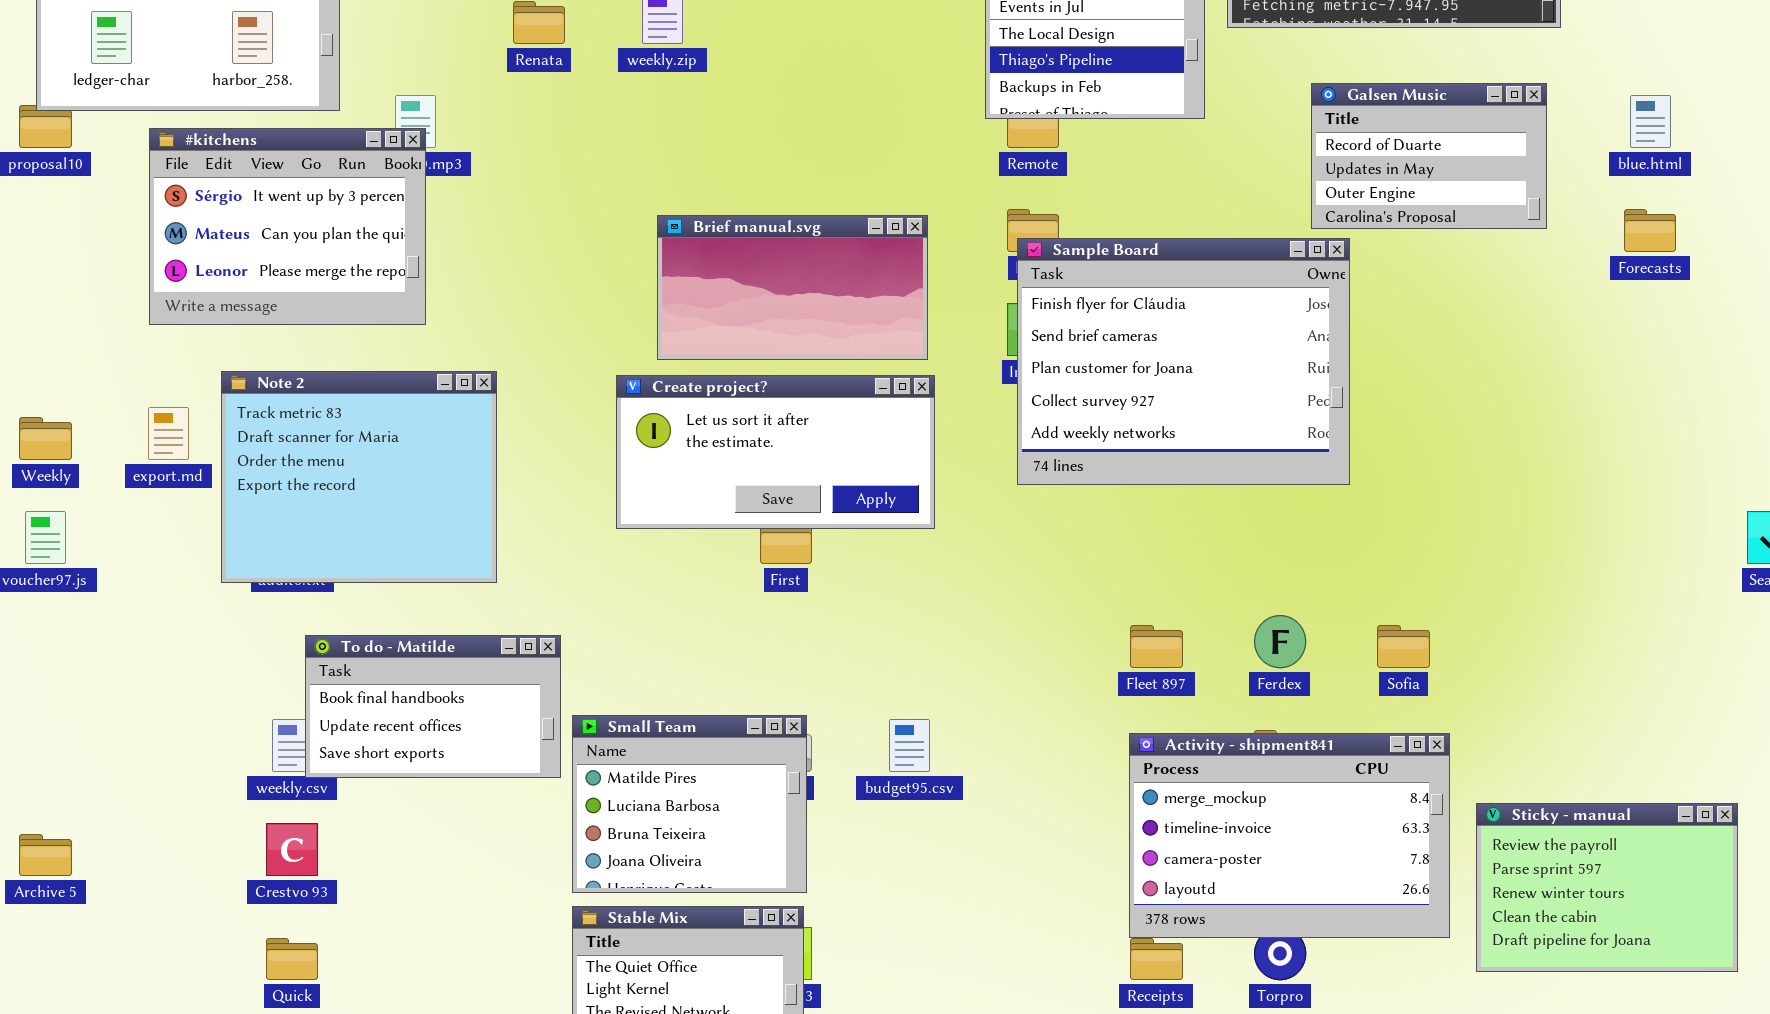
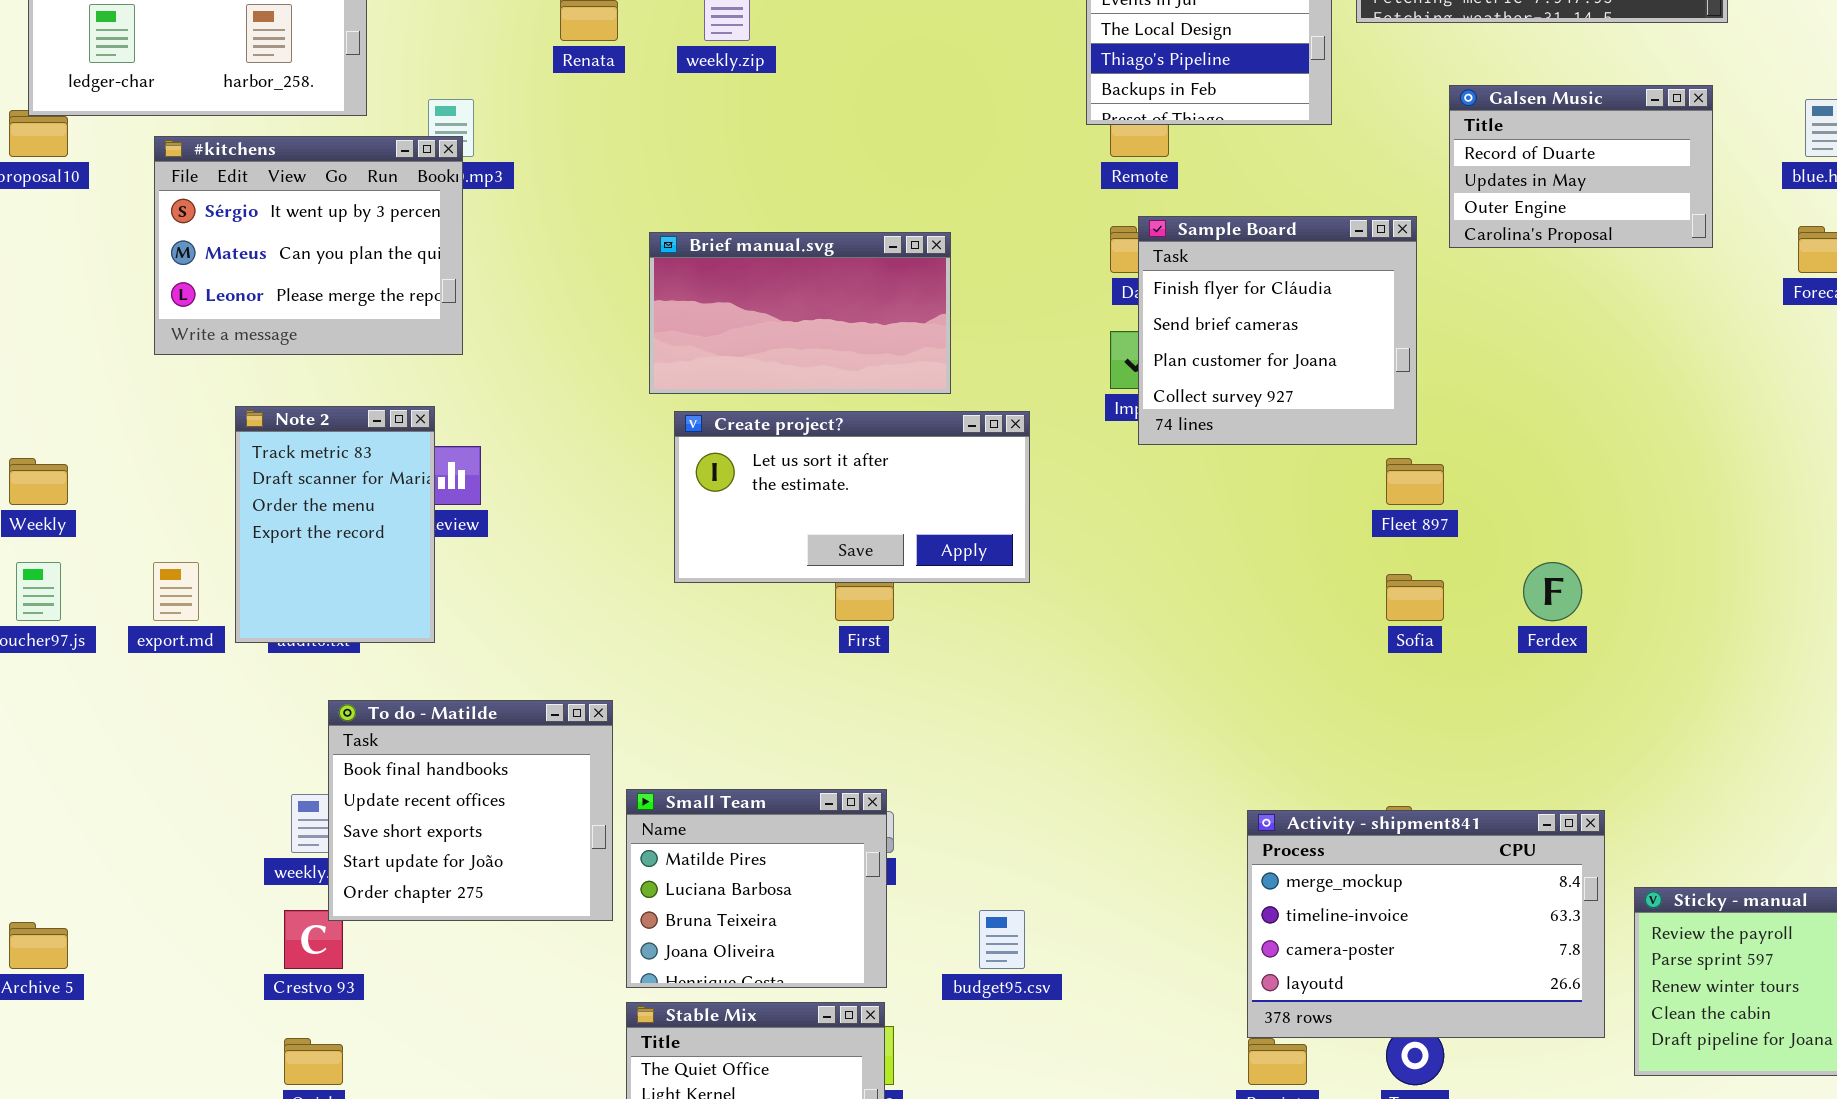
Brief manual.svg: [657,215,928,360] -> [649,232,951,394], moved
Sample Board: [1017,238,1350,485] -> [1138,216,1417,445], moved, resized
Note 2: [221,371,497,583] -> [235,406,435,643], resized
export.md: [148,407,189,460] -> [153,562,199,621], moved
Ferdex: [1254,615,1306,668] -> [1523,562,1582,621], moved
Fleet 897: [1130,625,1183,668] -> [1386,458,1444,505], moved
Sofia: [1377,625,1430,668] -> [1386,574,1444,621], moved
To do - Matilde: [305,635,561,778] -> [328,700,613,921], resized
budget95.csv: [889,719,930,772] -> [979,910,1025,969], moved

